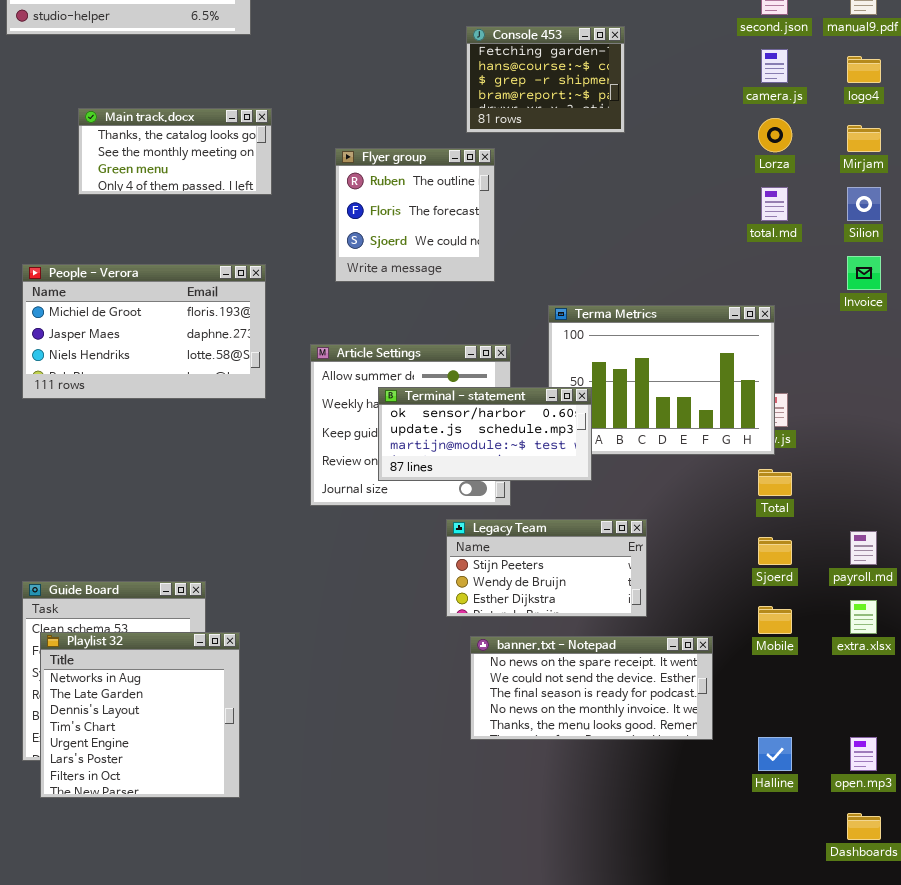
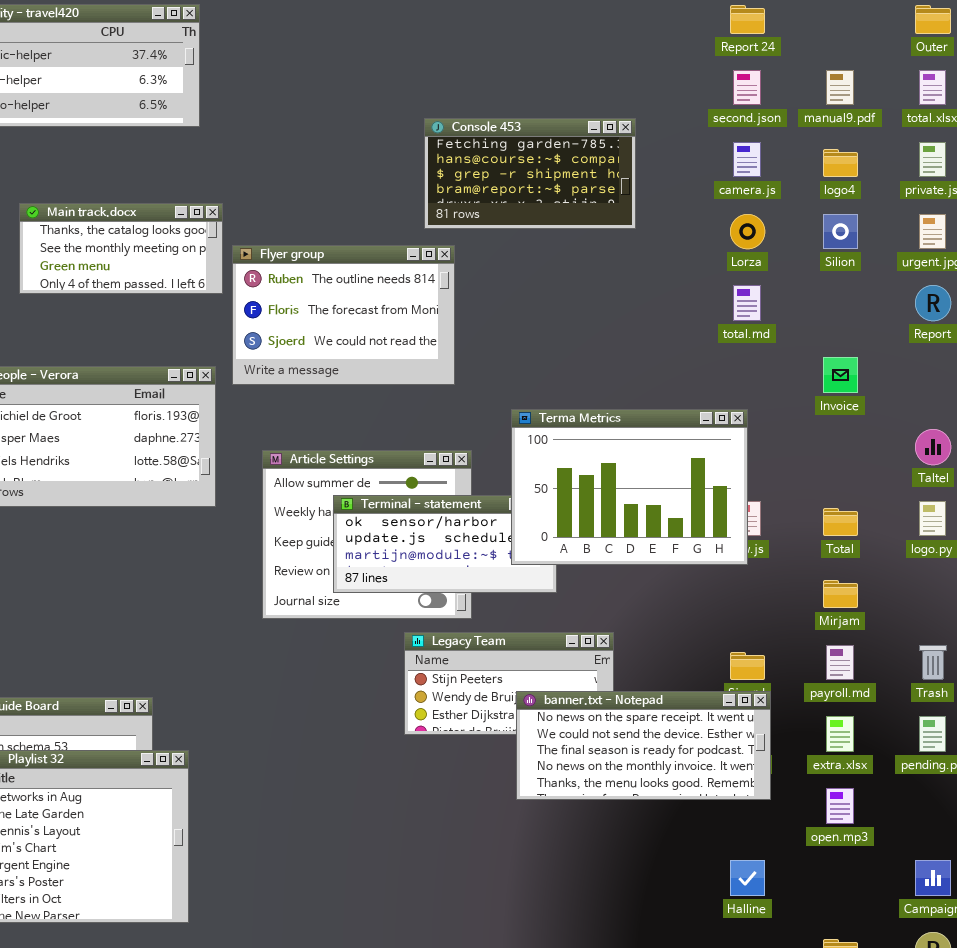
Console 453: [466,26,625,133] -> [424,118,636,229], resized
Mirjam: [847,125,881,152] -> [823,580,858,608], moved
Flyer group: [335,148,495,282] -> [232,245,455,385], resized
Silion: [847,187,881,221] -> [823,214,858,249], moved
Terma Metrics: [548,305,775,455] -> [511,409,748,565], raised
Total: [758,469,792,496] -> [823,508,858,536], moved
banner.txt - Notepad: [470,636,713,740] -> [516,691,771,800], moved
open.mp3: [850,737,877,771] -> [826,788,854,824], moved

